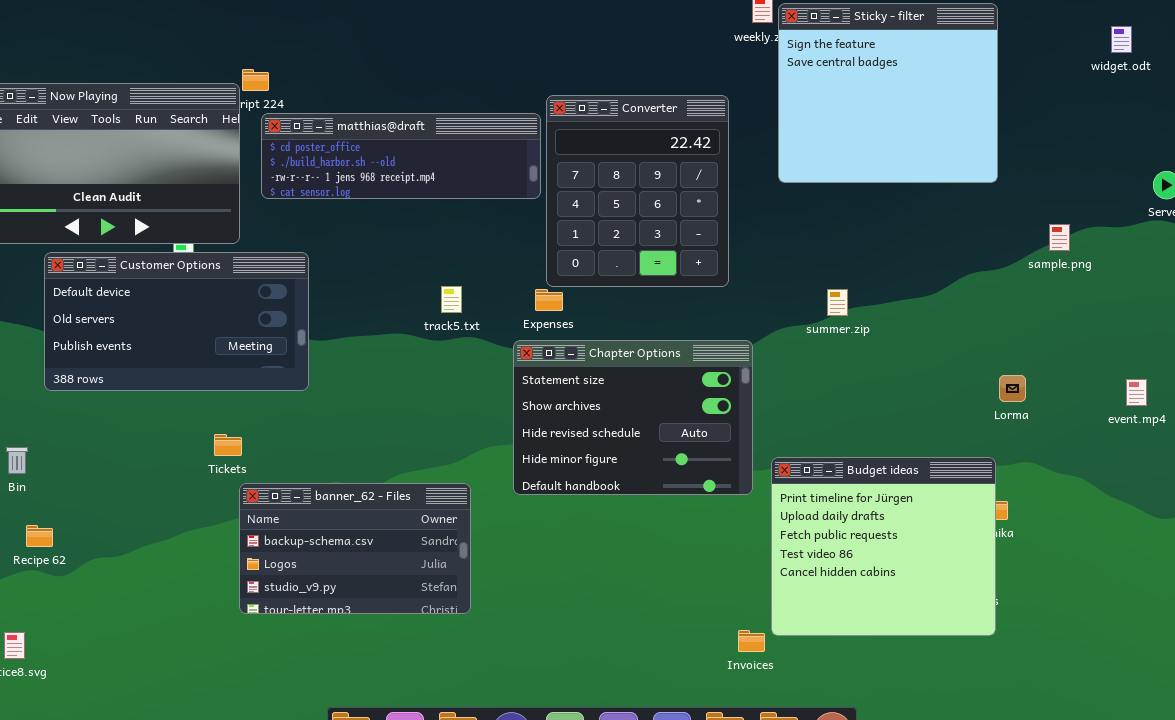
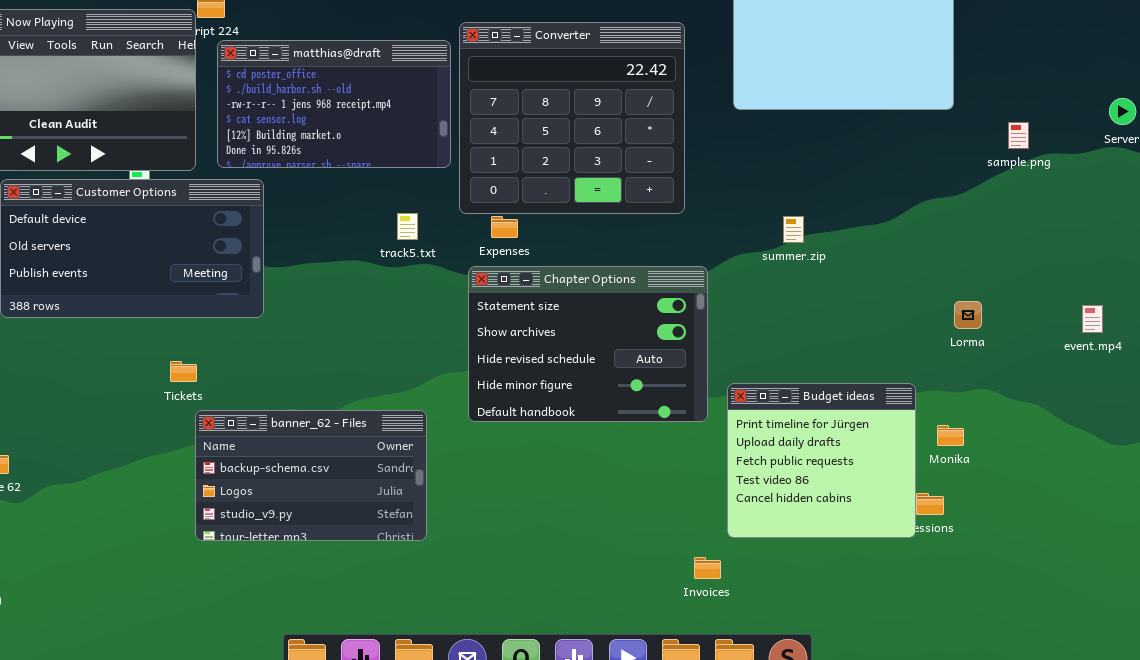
Converter: [546,95,729,287] -> [459,22,685,214], resized
matthias@draft: [261,113,541,199] -> [217,40,451,168], resized
sample.png: [1049,224,1070,251] -> [1008,122,1029,149], moved
Budget ideas: [771,457,996,636] -> [727,383,916,538], resized

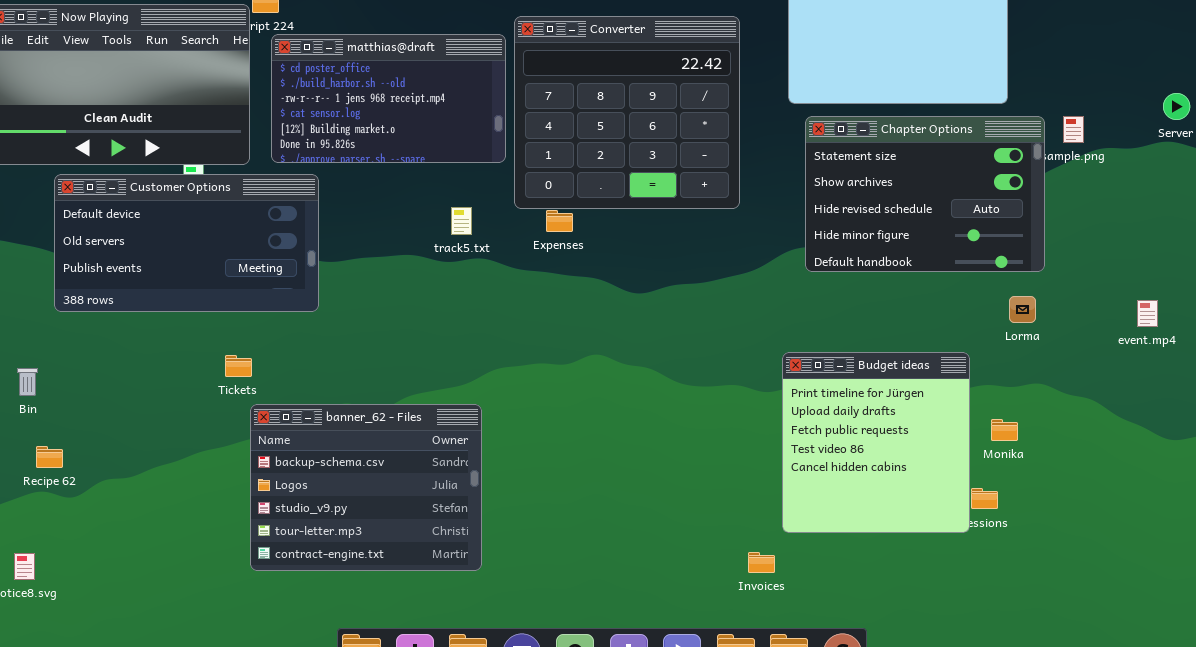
Chapter Options: [468,266,708,422] -> [805,116,1045,272], moved
Budget ideas: [727,383,916,538] -> [782,352,970,533], resized
banner_62 - Files: [195,410,427,541] -> [250,404,482,571], resized

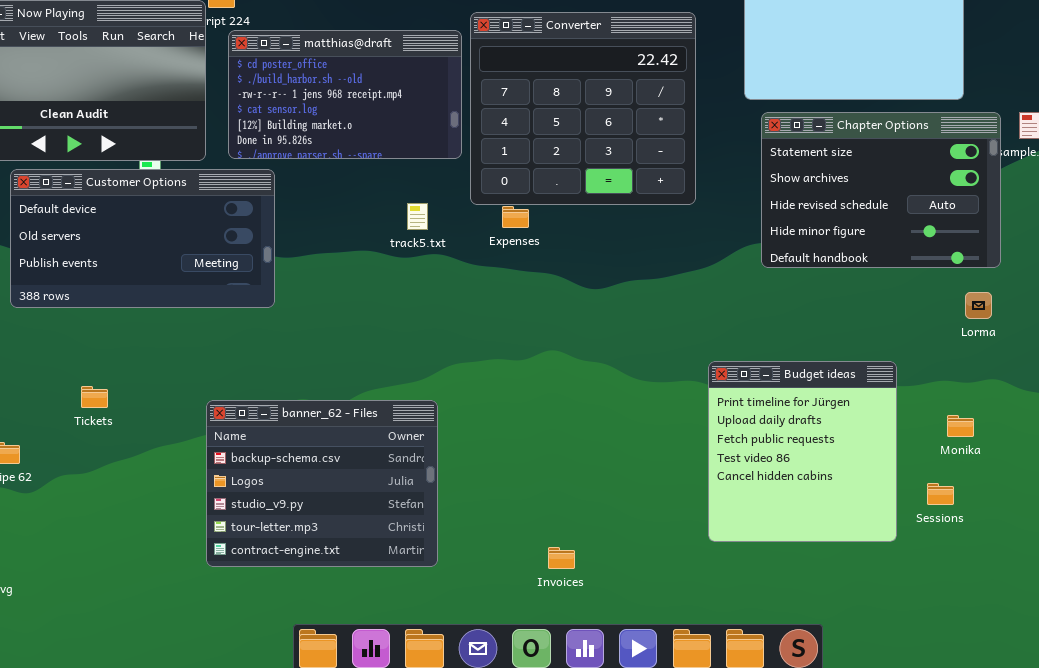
Budget ideas: [782,352,970,533] -> [708,361,897,542], moved
Tickets: [225,355,252,377] -> [81,386,108,408], moved
Invoices: [748,552,775,573] -> [548,547,575,569], moved

